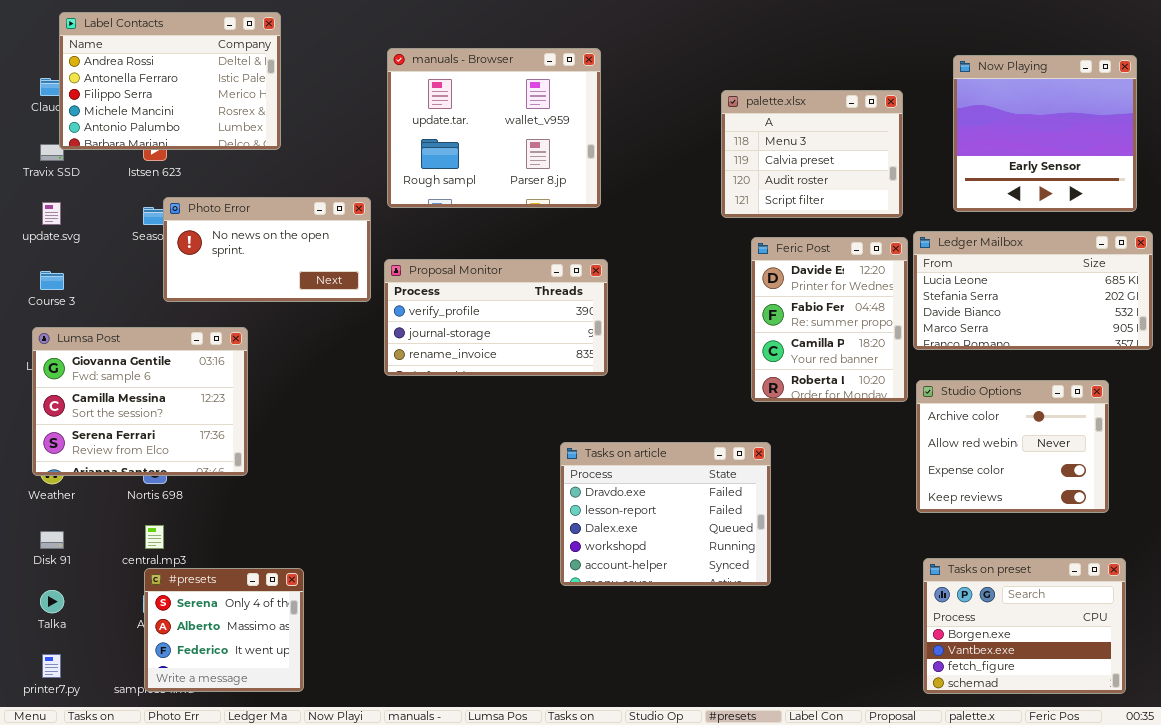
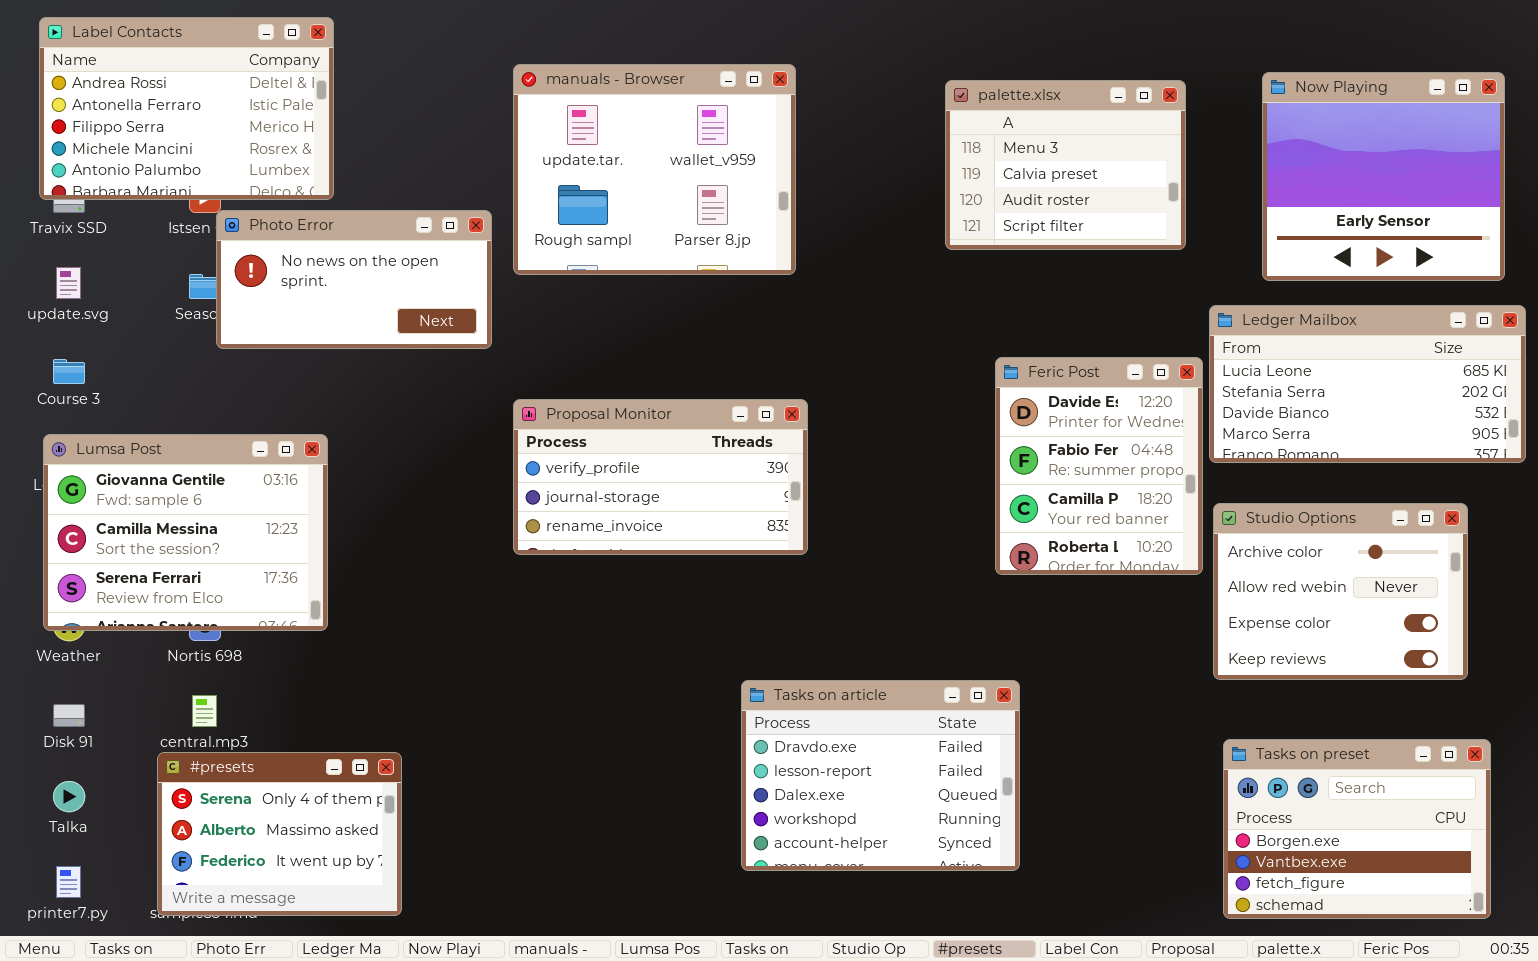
Label Contacts: [59,12,281,150] -> [39,17,334,200], moved
palette.xlsx: [721,90,903,218] -> [945,80,1186,250], moved
Photo Error: [163,197,371,302] -> [216,210,492,349], moved
Feric Post: [751,237,908,402] -> [995,357,1203,575], moved
Proposal Monitor: [384,259,608,376] -> [513,399,808,555], moved
Tasks on article: [560,442,771,586] -> [741,680,1020,871], moved
#presets: [144,568,304,692] -> [157,752,402,916], resized

